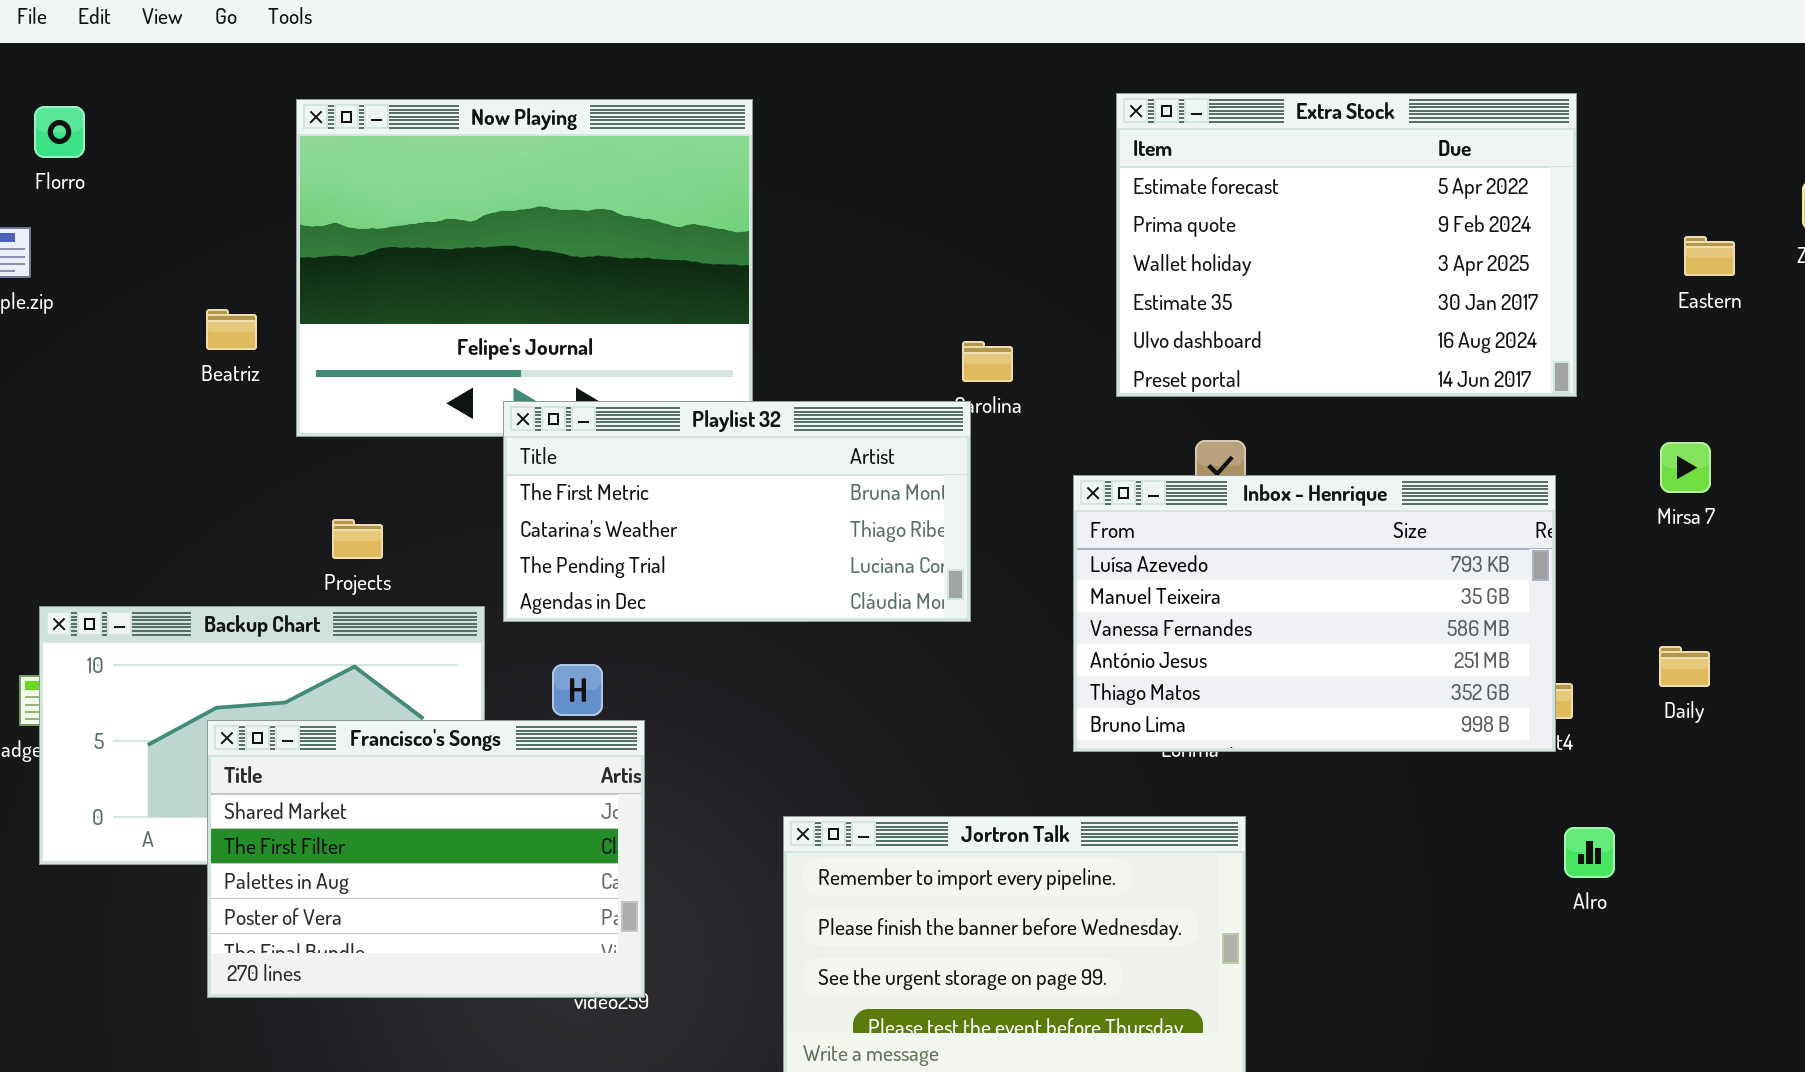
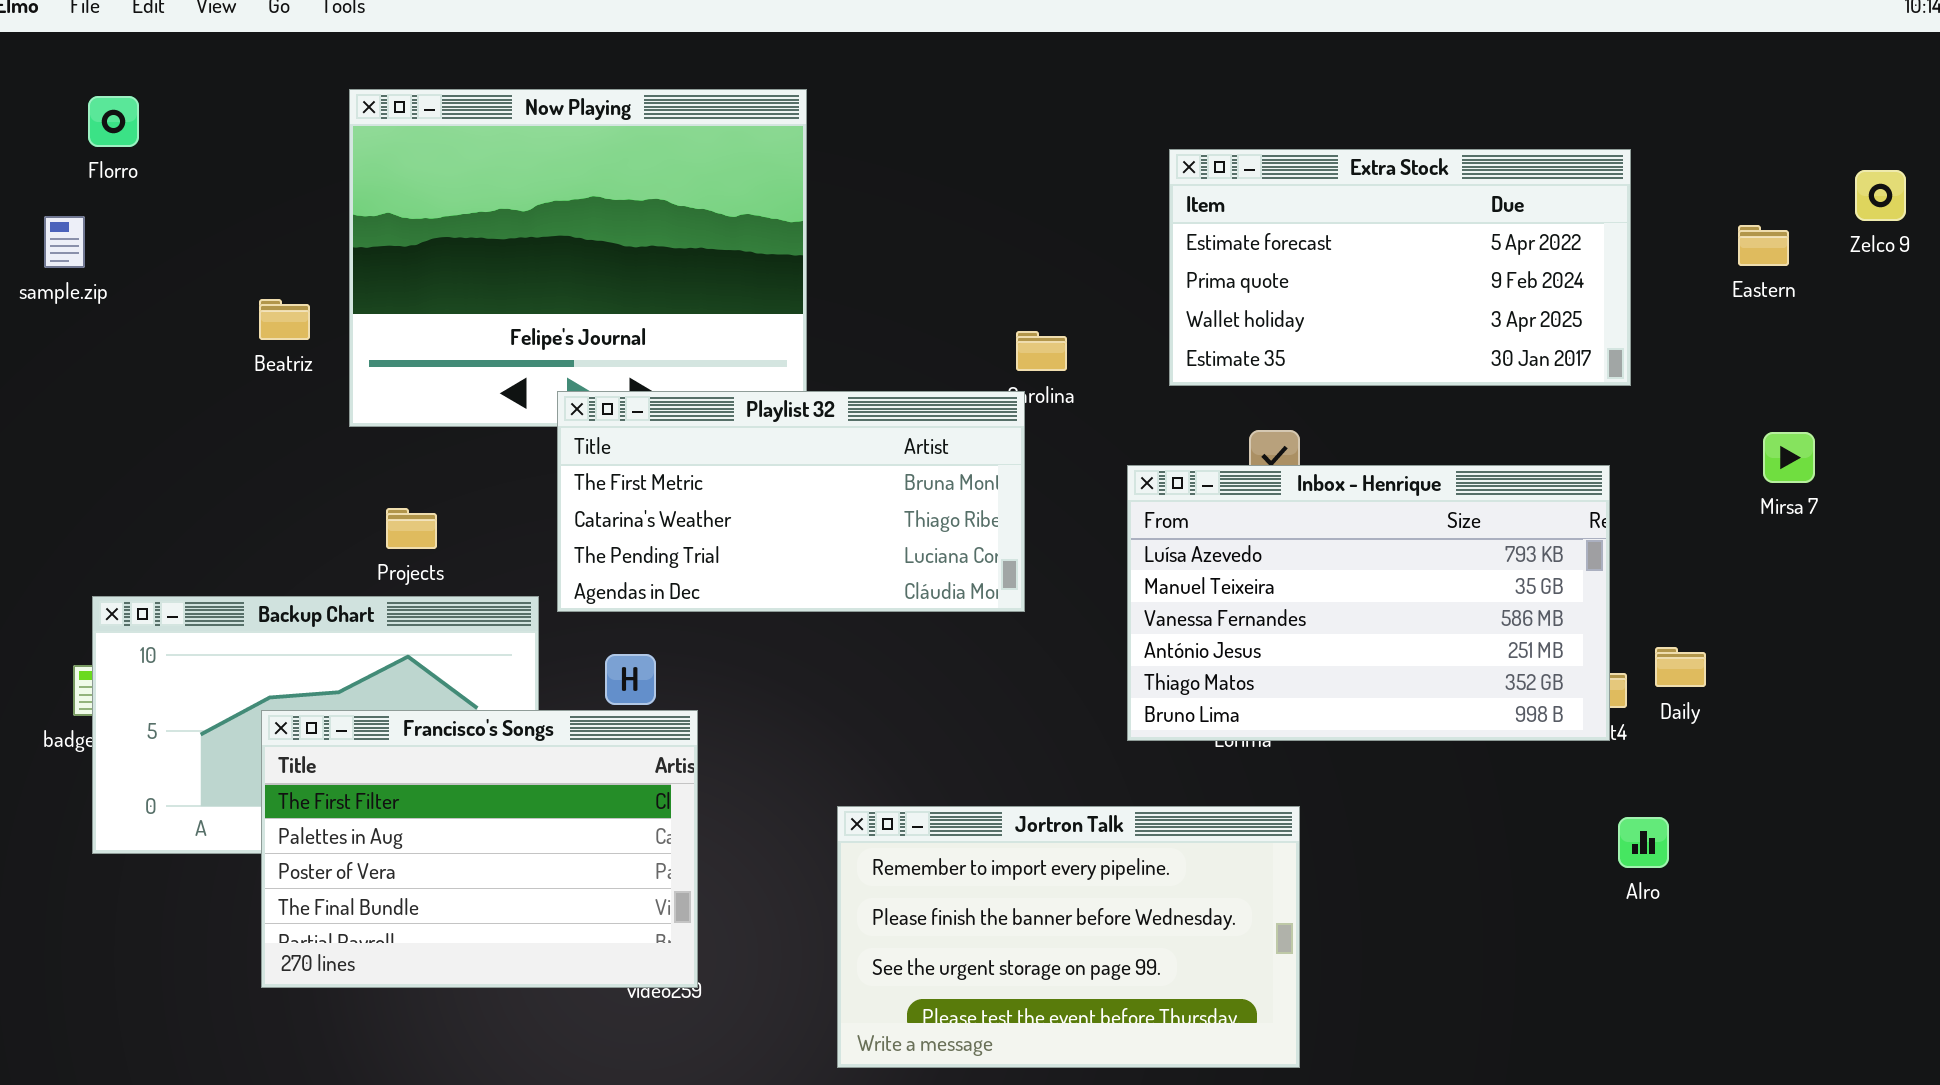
Extra Stock: [1116,93,1577,397] -> [1169,149,1631,386], resized
Mirsa 7: [1660,442,1711,493] -> [1763,432,1815,483], moved
Daily: [1659,646,1710,687] -> [1655,647,1706,687], moved
Francisco's Songs: [207,720,645,998] -> [261,710,698,988], scrolled down 1 row

